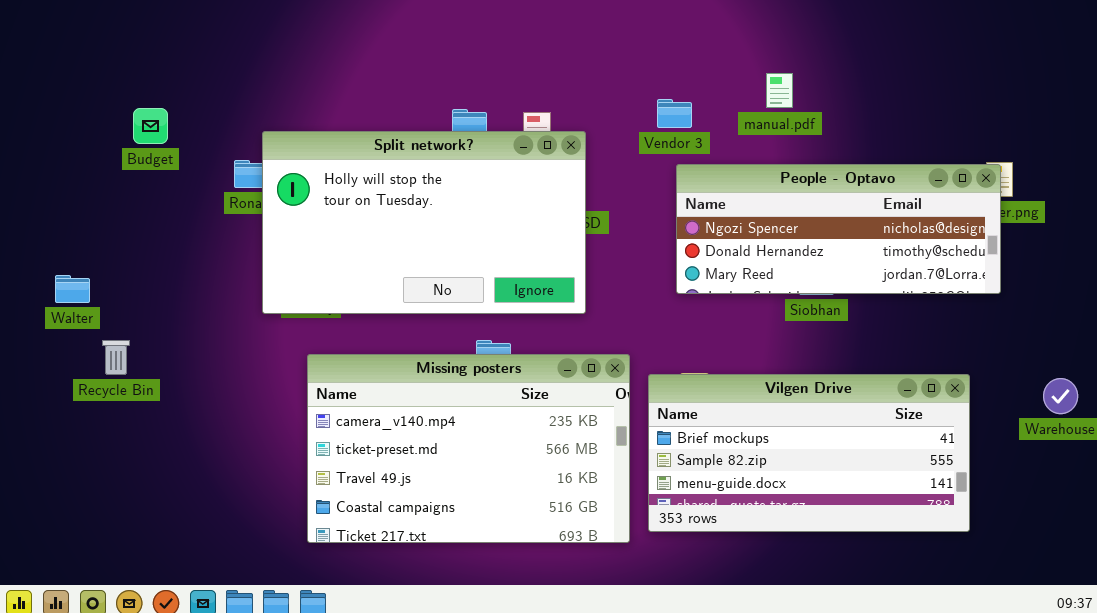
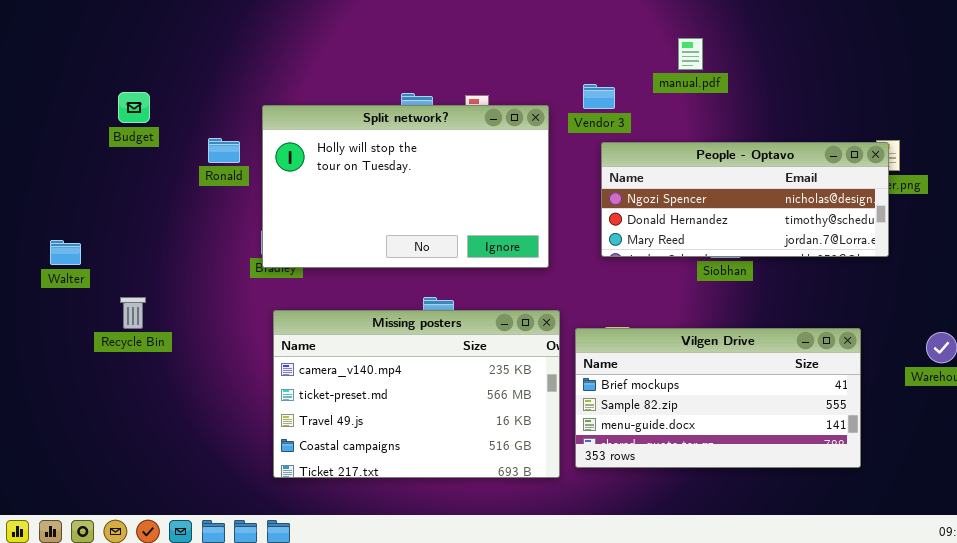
manual.pdf: [766,73,793,108] -> [678,38,703,70], moved
Split network?: [262,131,586,314] -> [262,105,549,268], moved
Recycle Bin: [102,340,130,375] -> [120,297,146,329], moved

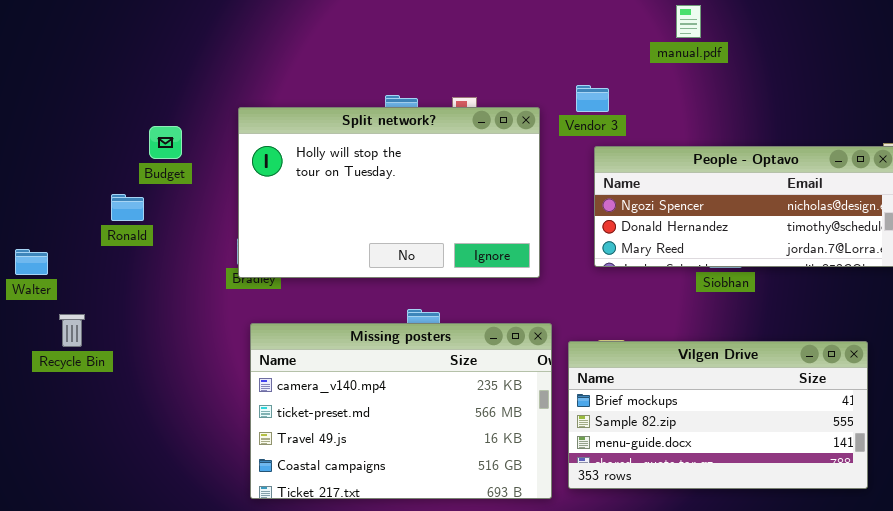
manual.pdf: [678,38,703,70] -> [676,5,701,38], moved
Budget: [118,92,150,123] -> [149,126,182,159], moved
Ronald: [208,138,240,163] -> [111,194,144,221], moved
Recycle Bin: [120,297,146,329] -> [59,314,85,347], moved

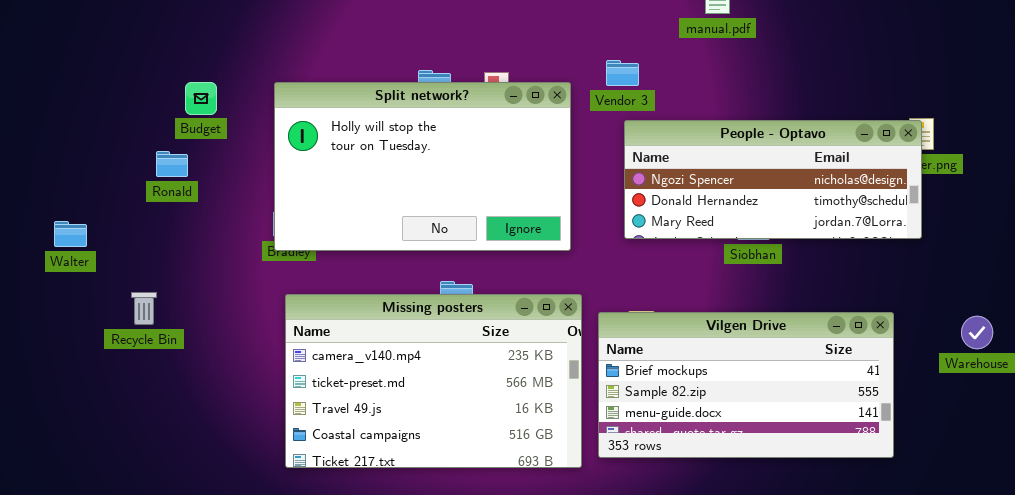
Budget: [149,126,182,159] -> [185,82,217,115], moved
Ronald: [111,194,144,221] -> [156,151,188,177], moved
Recycle Bin: [59,314,85,347] -> [131,292,157,325], moved

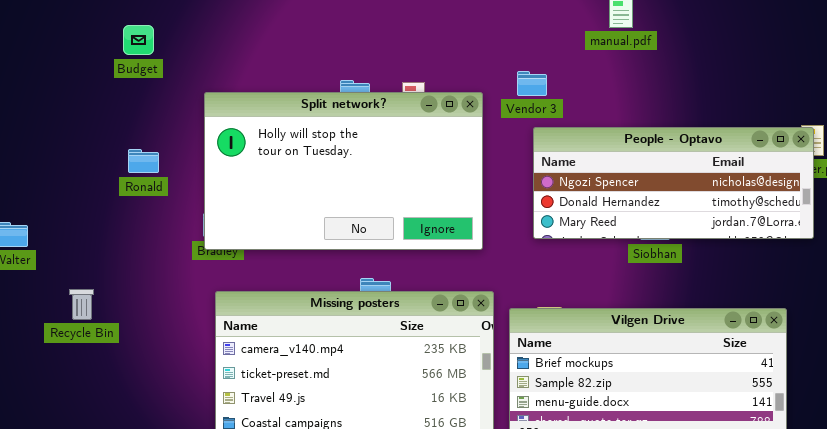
Budget: [185,82,217,115] -> [123,25,154,55], moved
Ronald: [156,151,188,177] -> [128,149,159,173], moved

